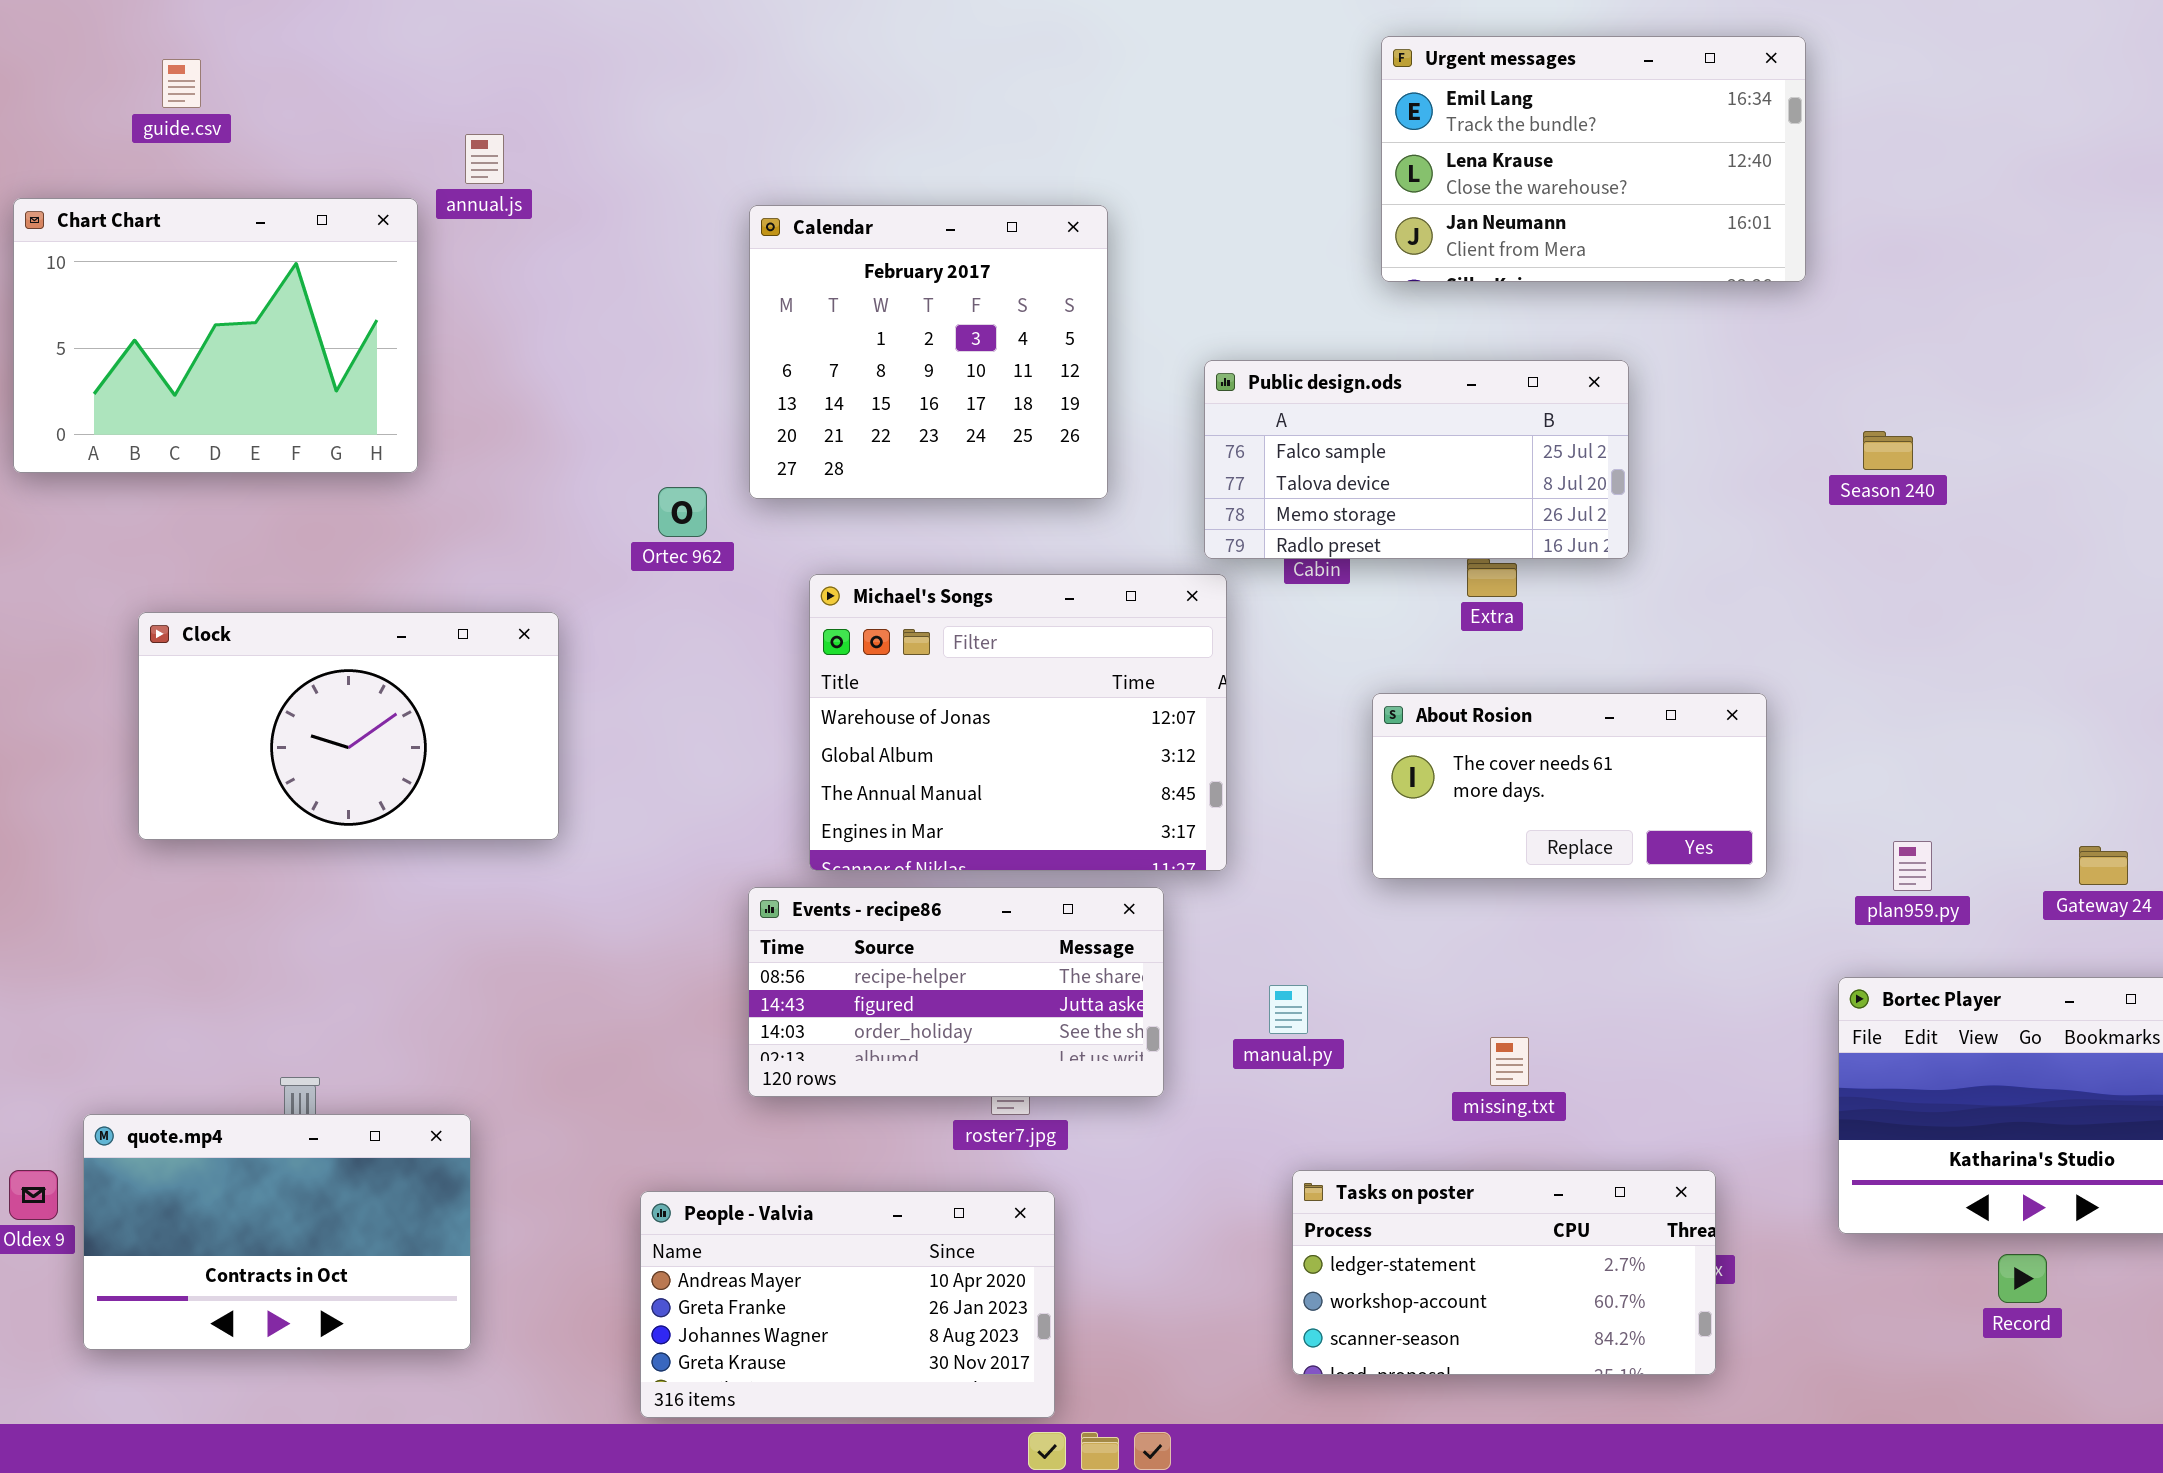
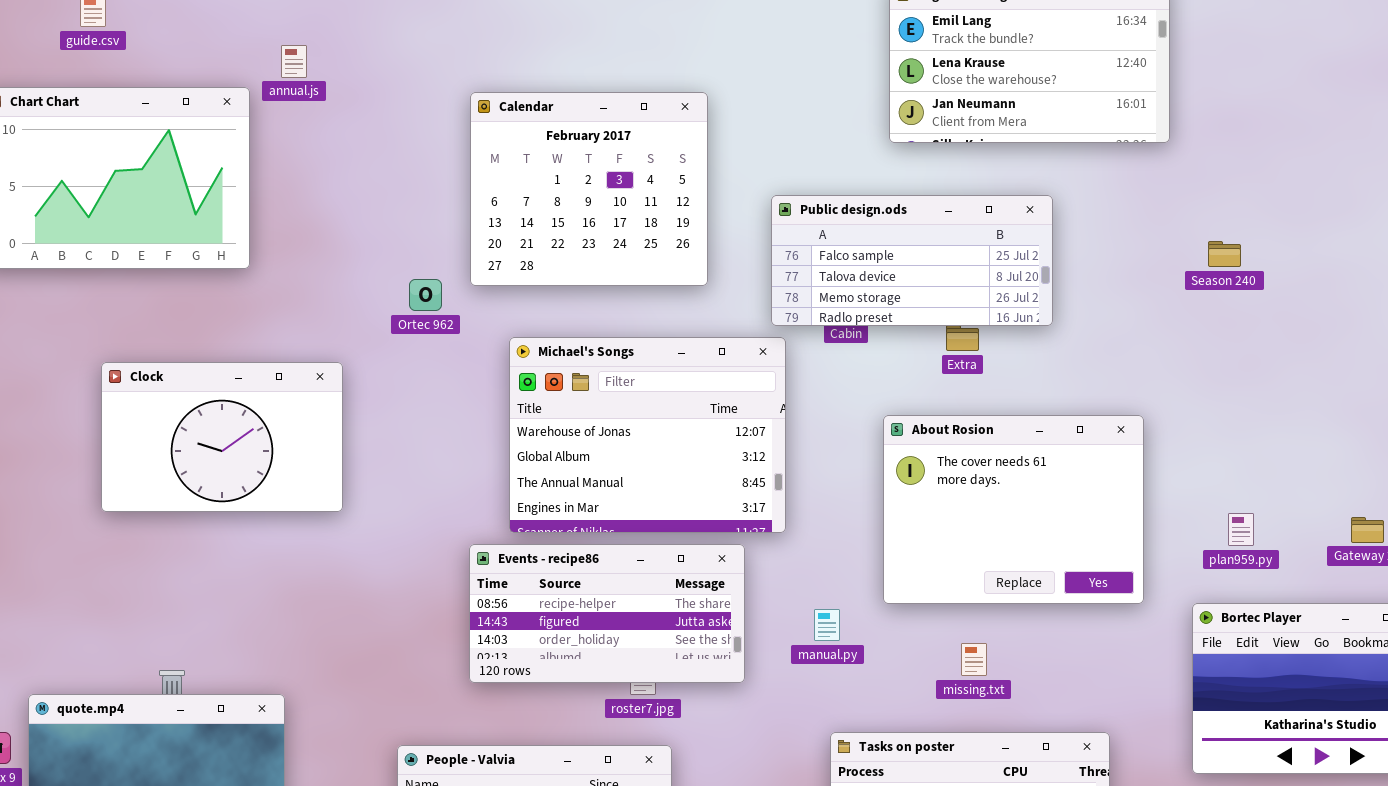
Clock: [138,612,559,840] -> [101,362,343,512], resized
About Rosion: [1372,693,1767,879] -> [883,415,1144,604], resized

